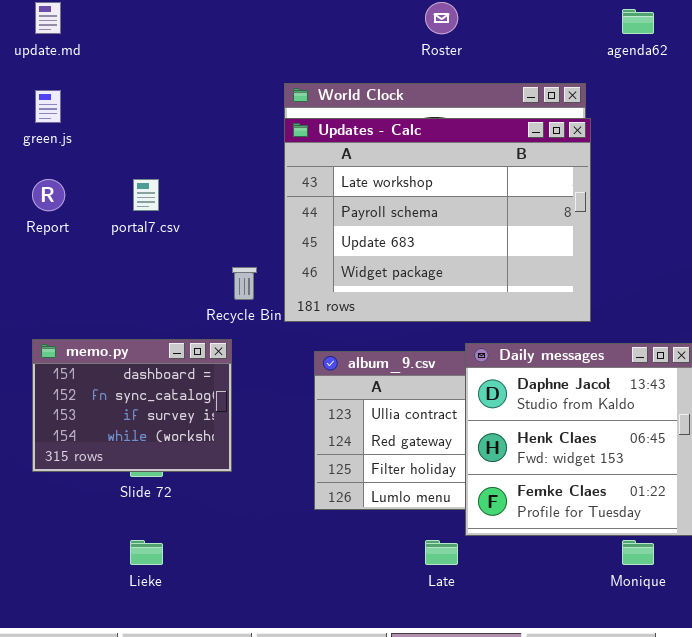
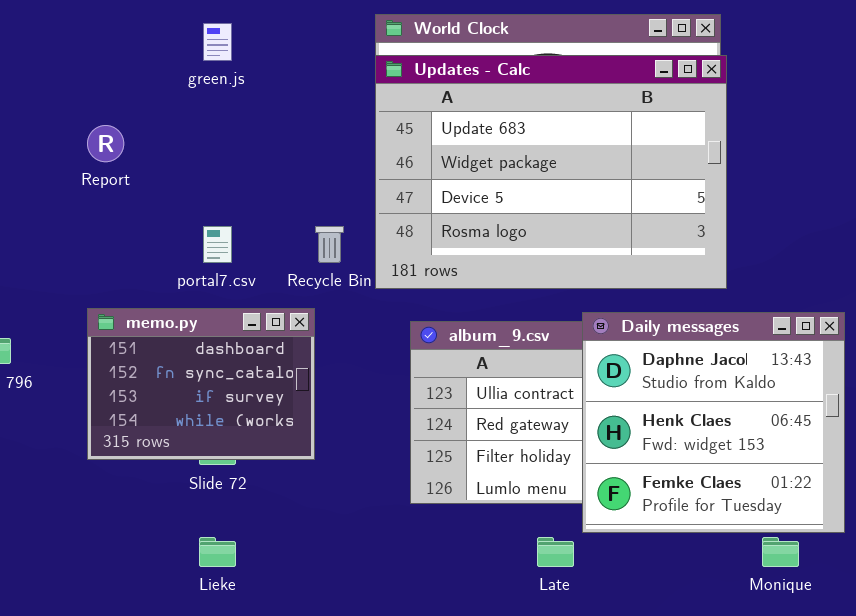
green.js: [35,90,61,123] -> [203,23,232,61], moved
Updates - Calc: [284,118,591,322] -> [375,55,727,289], scrolled down 2 rows
portal7.csv: [133,179,159,211] -> [203,226,232,263], moved

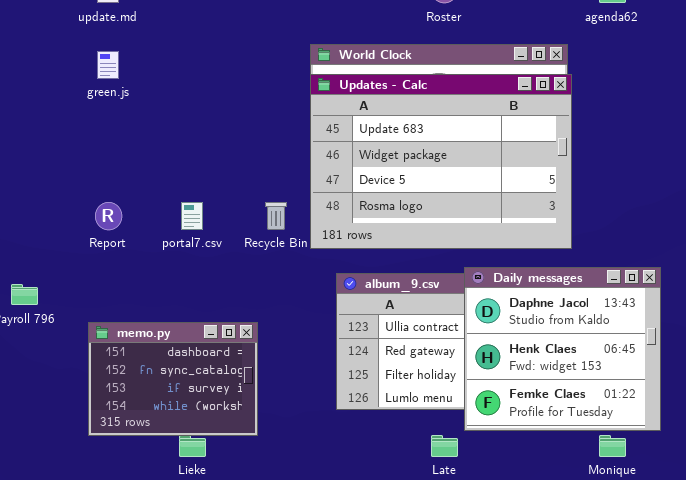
green.js: [203,23,232,61] -> [97,51,119,79], moved
Report: [87,125,124,162] -> [95,202,122,230], moved
memo.py: [87,308,315,460] -> [88,322,258,436], moved

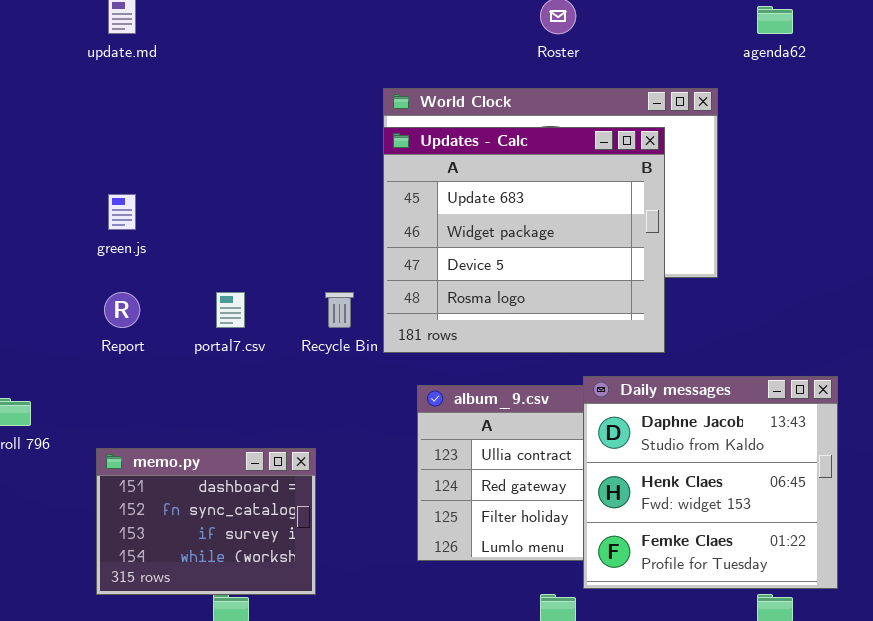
green.js: [97,51,119,79] -> [108,194,136,230], moved
Updates - Calc: [310,74,572,249] -> [383,127,665,353], resized

